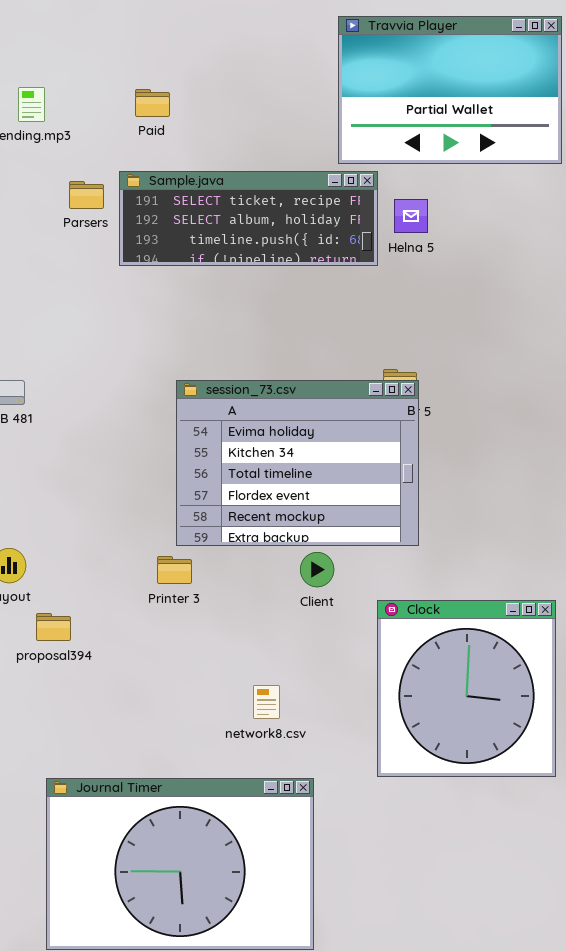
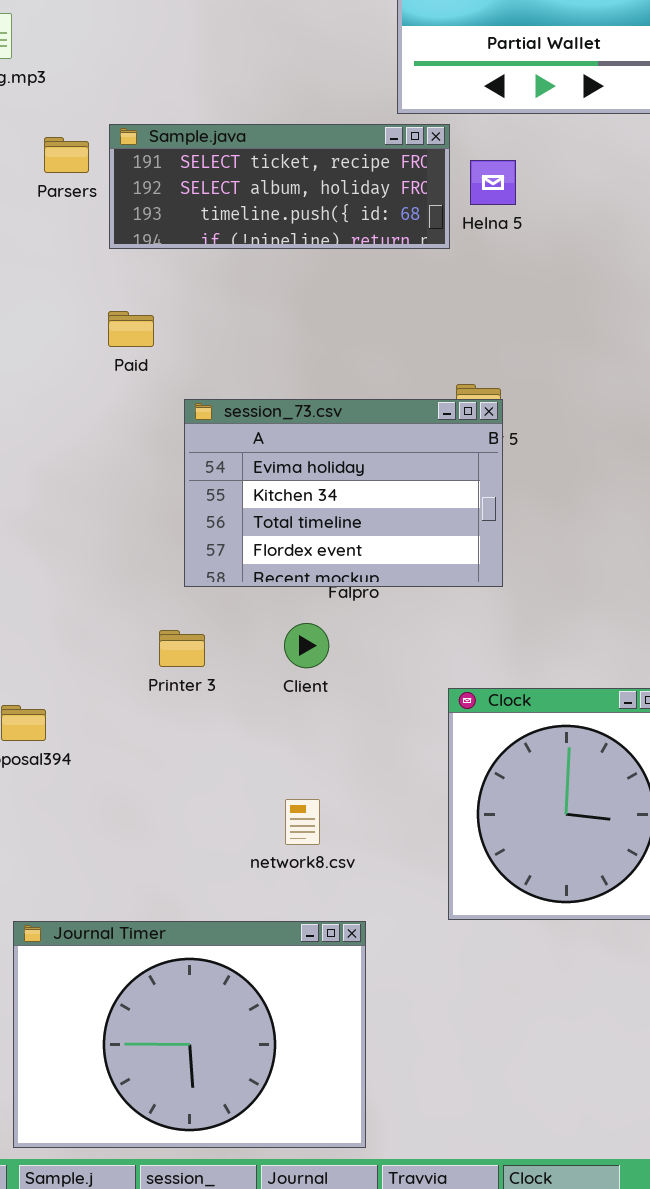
Paid: [135,89,170,117] -> [108,311,154,347], moved
session_73.csv: [176,380,419,546] -> [184,399,503,587], resized
Client: [300,552,334,587] -> [284,623,329,668], moved

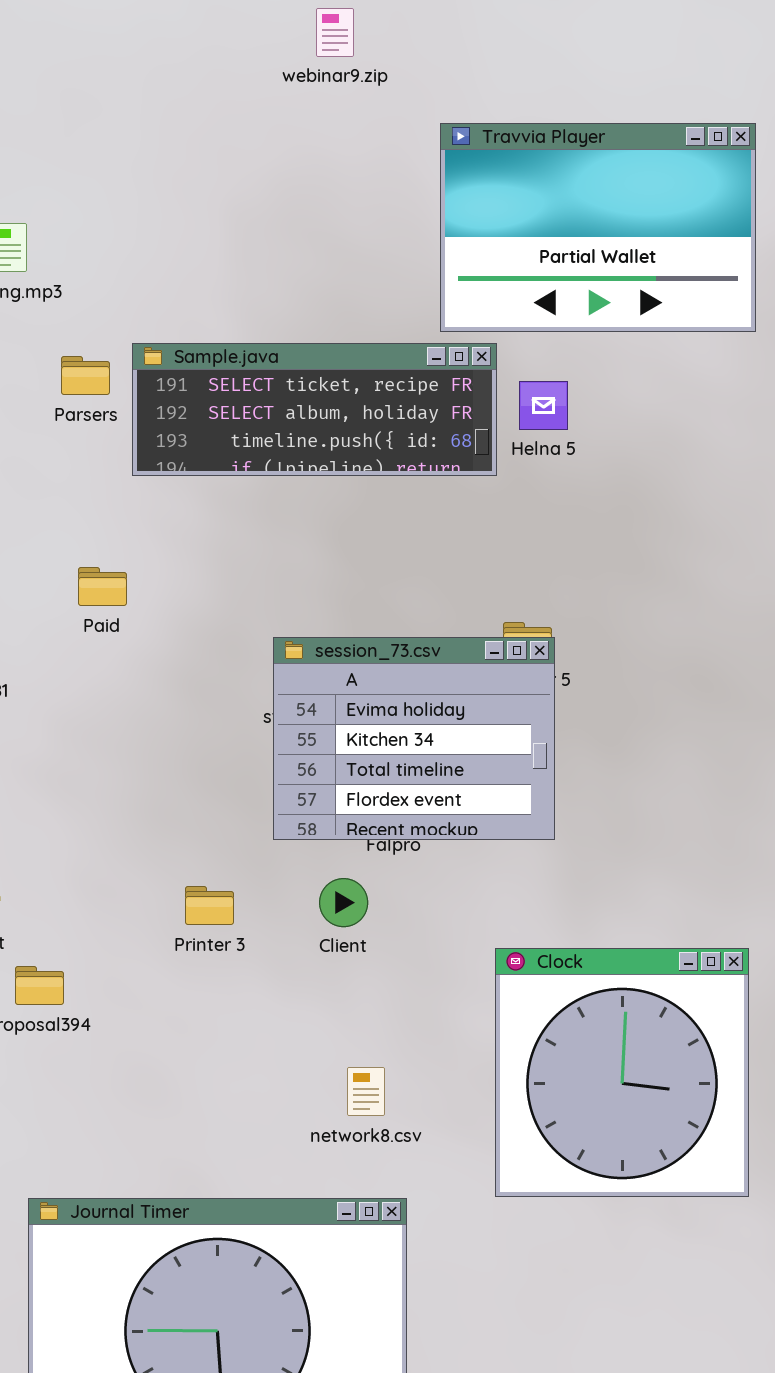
Paid: [108,311,154,347] -> [78,567,127,606], moved
session_73.csv: [184,399,503,587] -> [273,637,555,840], resized
network8.csv: [285,799,320,845] -> [347,1067,385,1116], moved

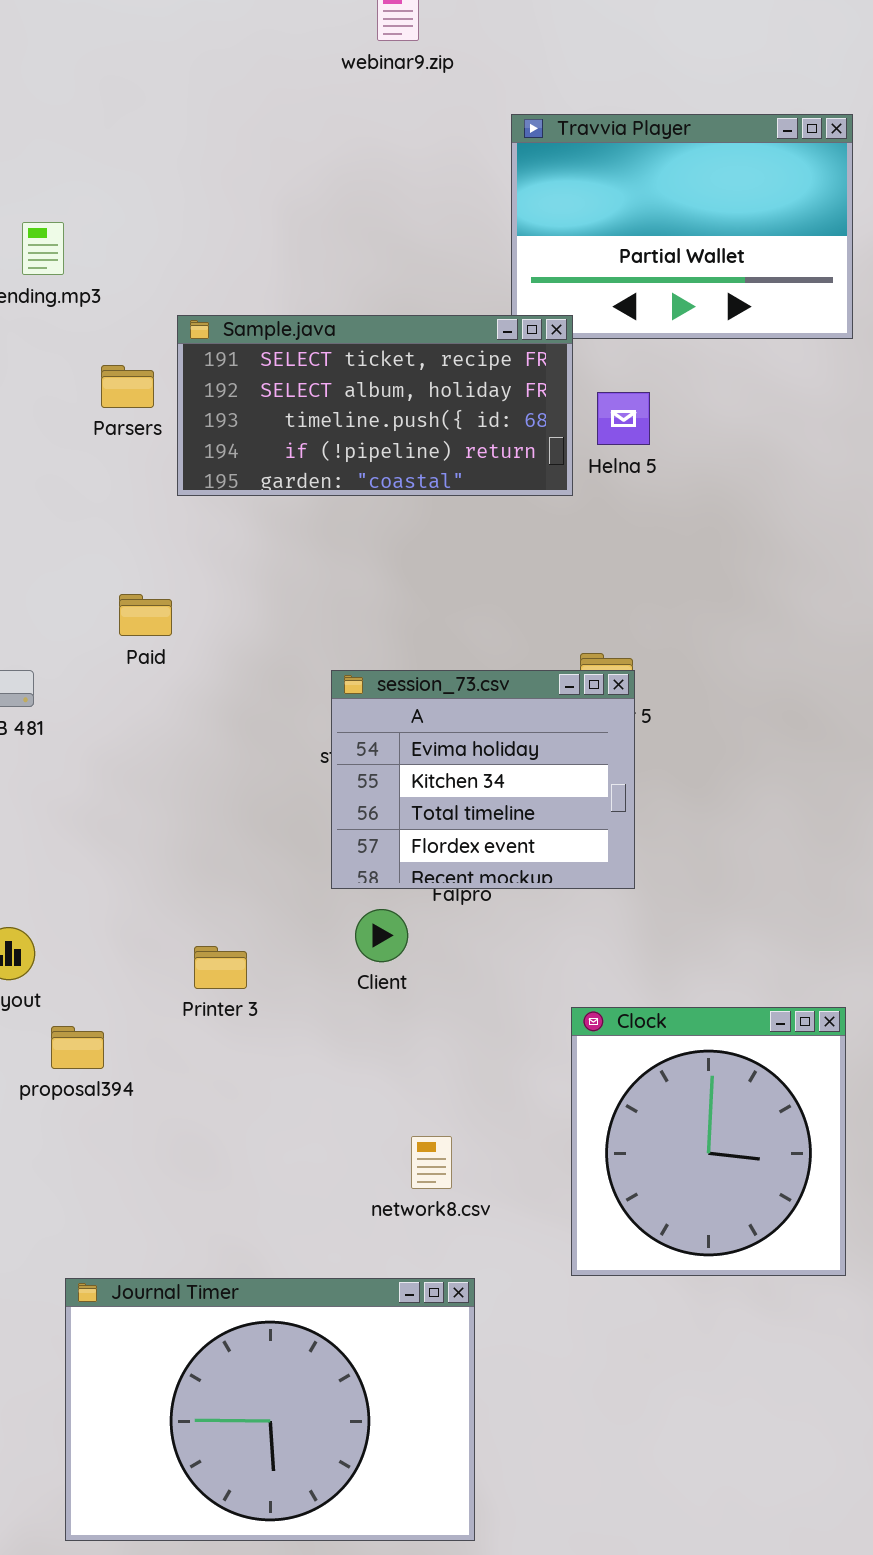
Sample.java: [132,343,497,476] -> [177,315,573,496], resized
Client: [319,878,368,927] -> [355,909,408,962], moved
Printer 3: [185,886,234,925] -> [194,946,247,989], moved

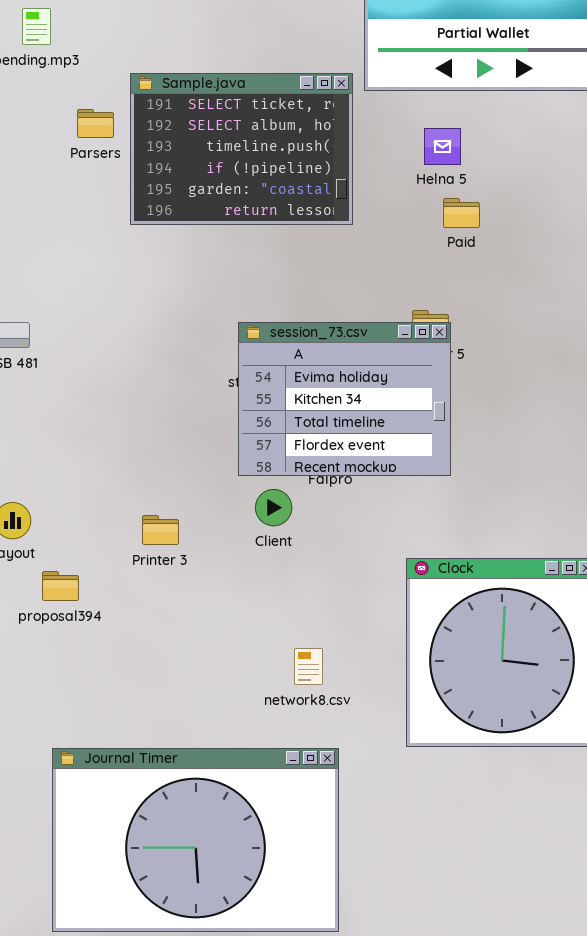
Sample.java: [177,315,573,496] -> [130,73,353,225], resized
Paid: [119,594,172,636] -> [443,198,480,228], moved

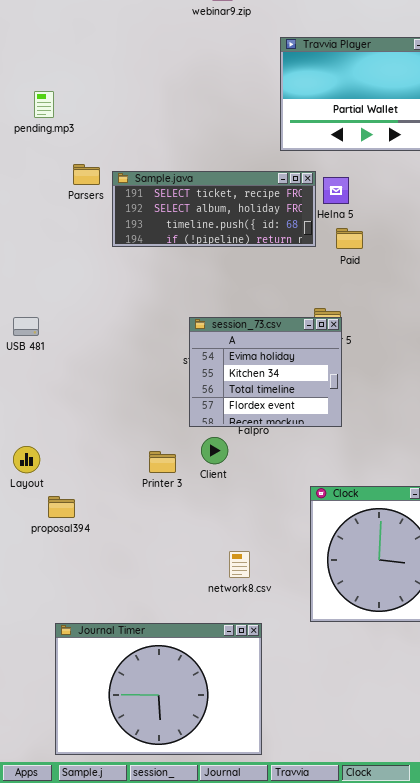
Sample.java: [130,73,353,225] -> [112,171,316,247], resized
Printer 3: [142,515,179,545] -> [149,451,176,473], moved

